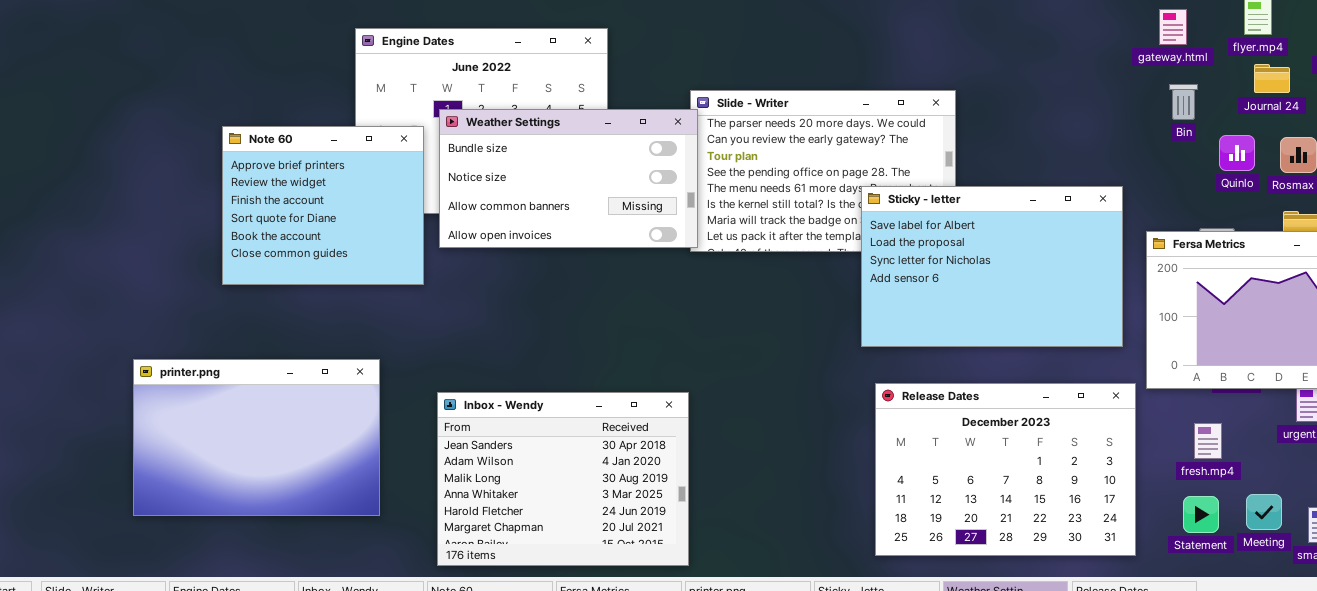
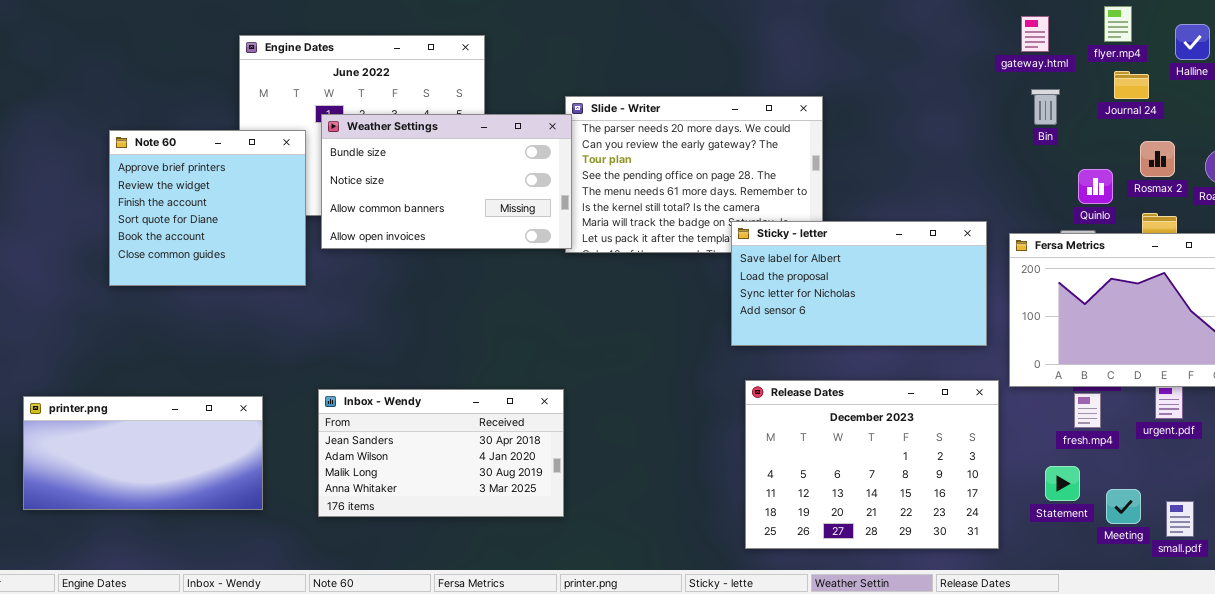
Quinlo: [1219,135,1255,171] -> [1078,169,1113,204], moved
Sticky - letter: [861,186,1123,347] -> [731,221,987,346], resized
printer.png: [133,359,380,516] -> [23,396,263,510], resized
Inbox - Wendy: [437,392,689,566] -> [318,389,564,517], resized
fresh.mp4: [1194,423,1222,459] -> [1074,393,1101,428], moved
Statement: [1183,496,1219,533] -> [1045,466,1080,501], moved

